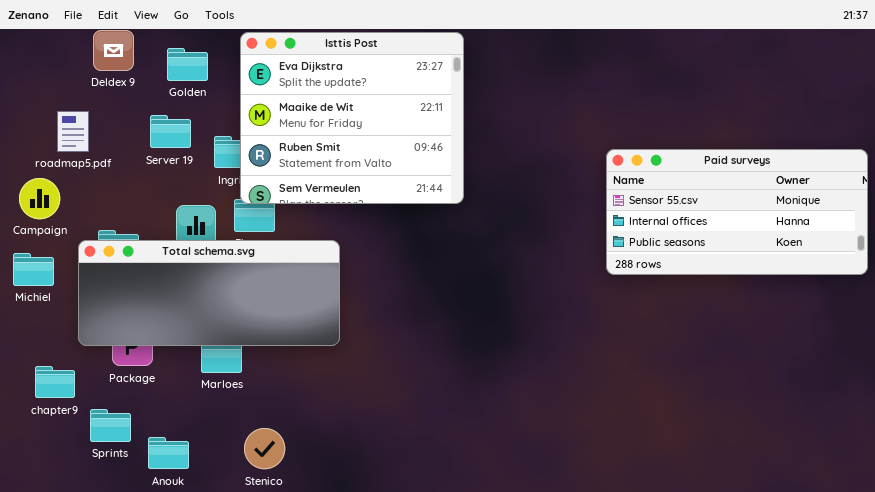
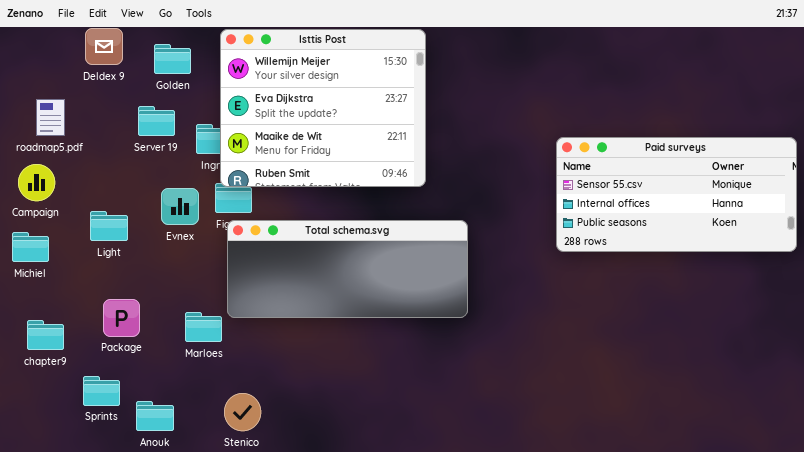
Isttis Post: [240,32,464,204] -> [220,29,426,187], scrolled up 1 row
roadmap5.pdf: [57,111,89,152] -> [36,99,65,136], moved
Total schema.svg: [78,240,340,346] -> [227,220,468,318], moved
chapter9: [35,366,75,398] -> [27,320,64,350], moved

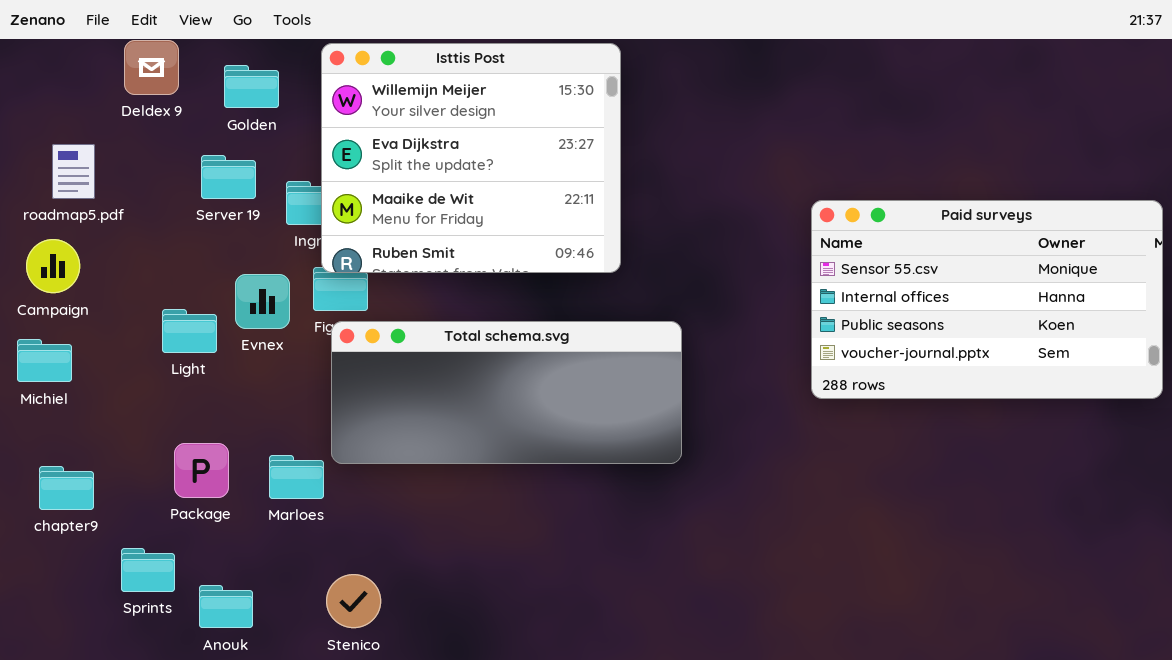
Paid surveys: [556,137,797,252] -> [811,200,1163,399], resized
Light: [90,211,128,241] -> [162,309,217,353], moved
Package: [103,299,140,337] -> [174,443,229,498], moved

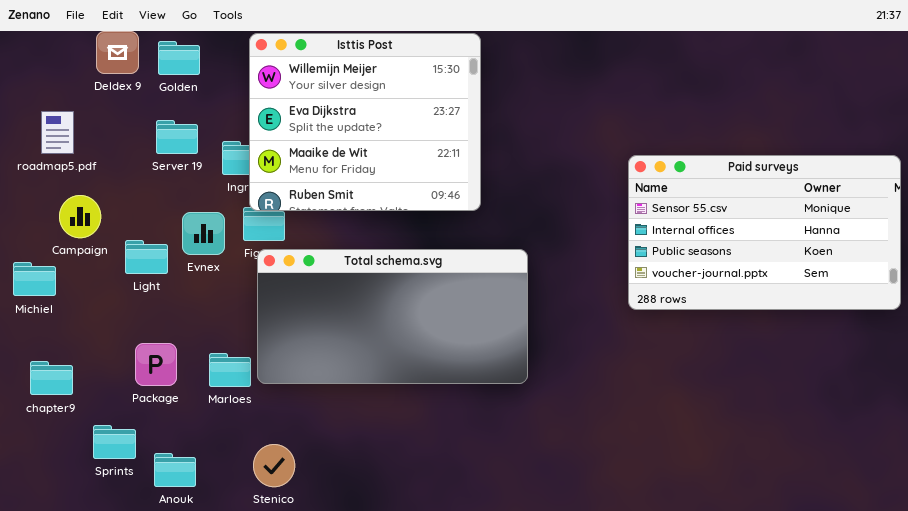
Golden: [224,65,279,108] -> [158,41,200,75], moved
Campaign: [26,239,80,293] -> [59,195,101,238], moved
Total schema.svg: [331,321,682,464] -> [257,249,528,384], resized

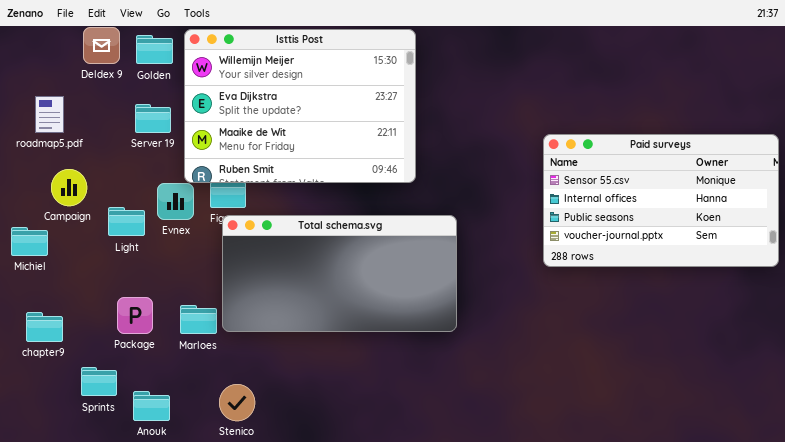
Isttis Post: [249,33,481,211] -> [184,29,416,183], resized

